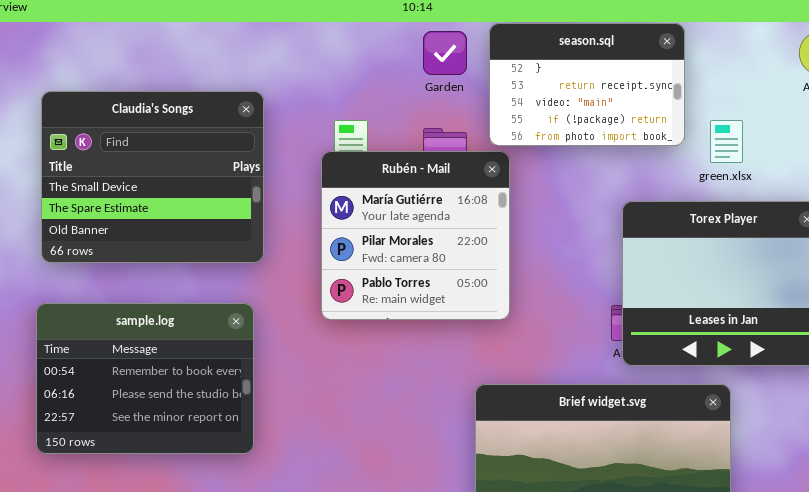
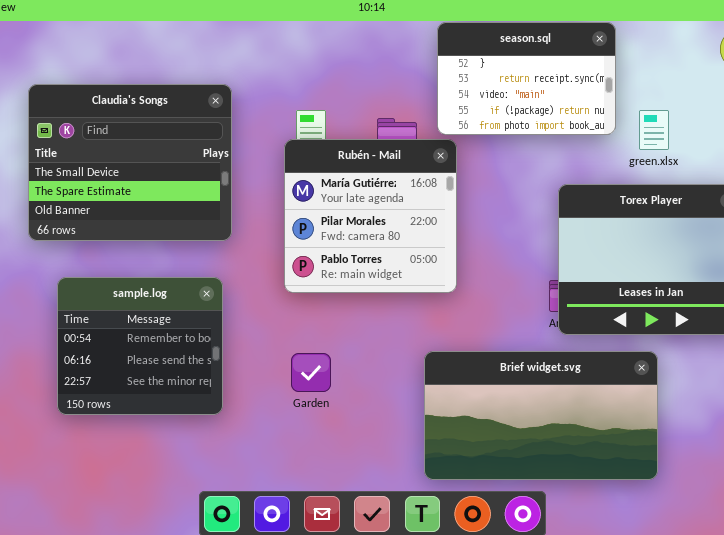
Garden: [423,31,467,75] -> [291,353,331,392], moved
sample.log: [36,303,254,454] -> [57,277,223,415], resized

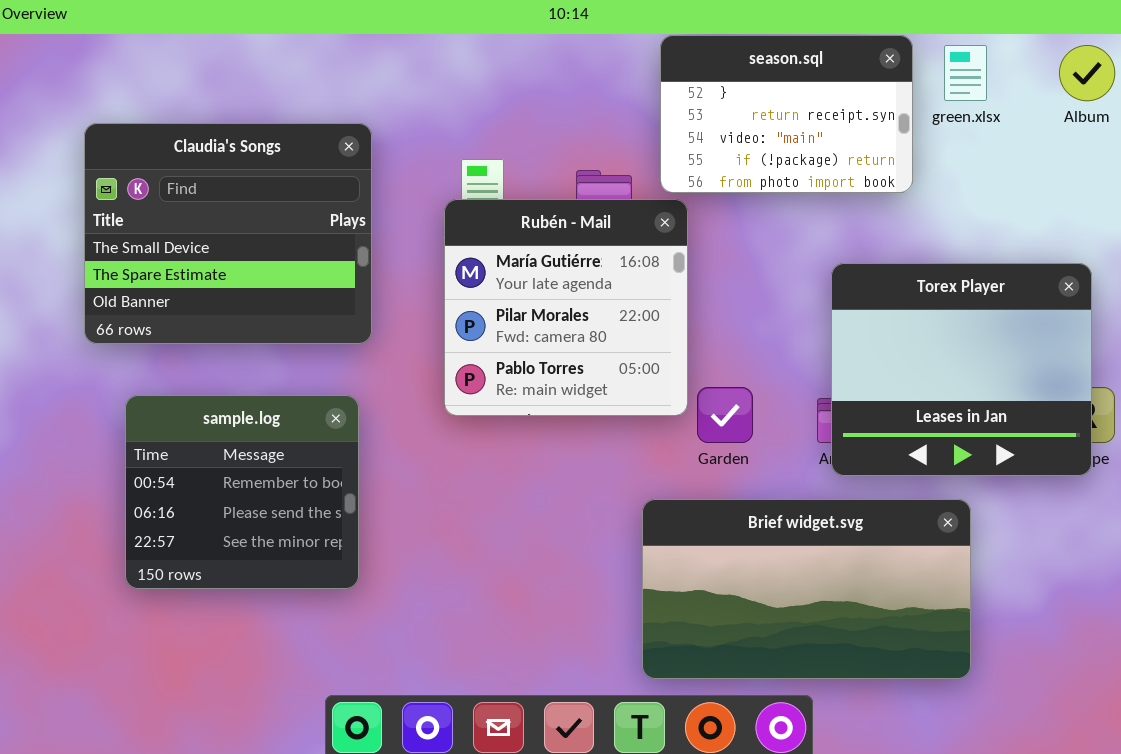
green.xlsx: [639,110,669,150] -> [944,45,987,101], moved
Garden: [291,353,331,392] -> [697,387,753,443], moved

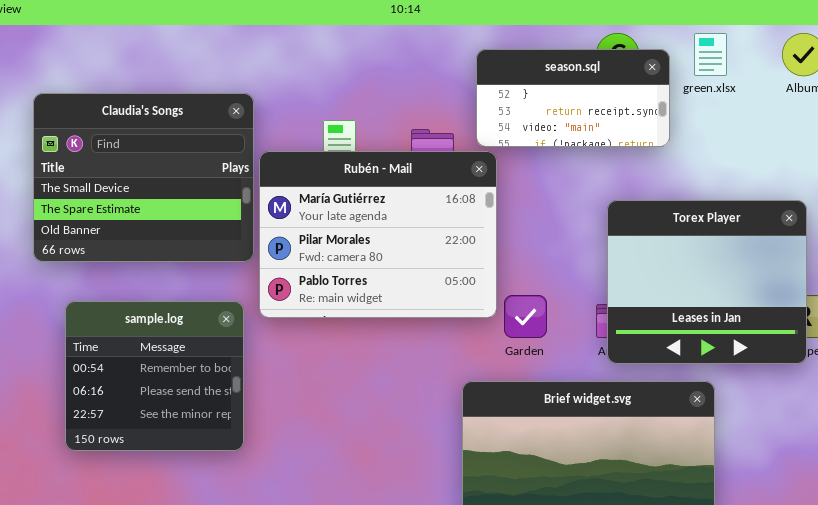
season.sql: [660,35,913,193] -> [476,49,670,147], resized
Rubén - Mail: [444,199,688,416] -> [259,151,497,318], resized

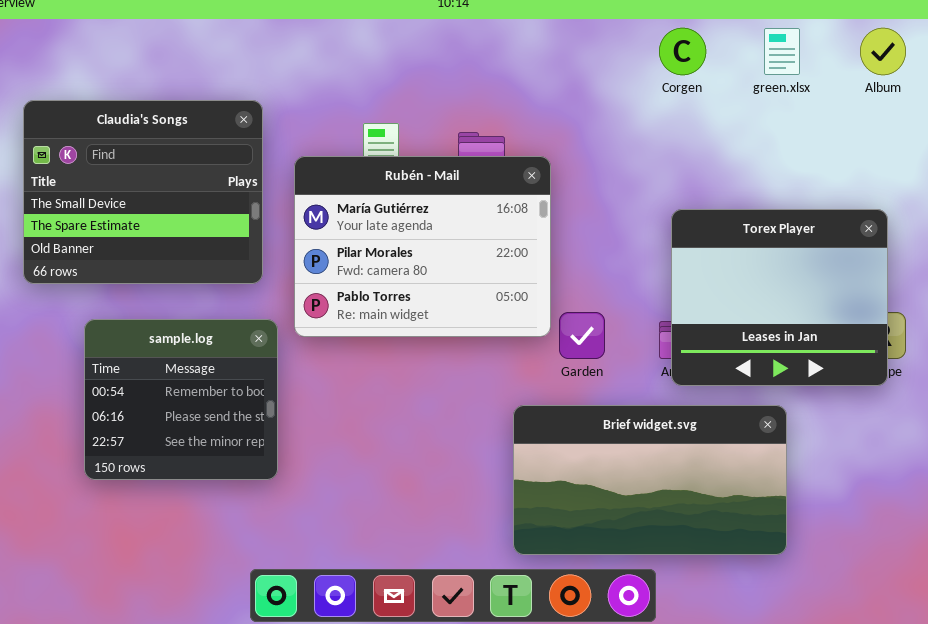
season.sql: [476,49,670,147] -> none, closed
Claudia's Songs: [33,93,254,262] -> [23,100,263,284], moved

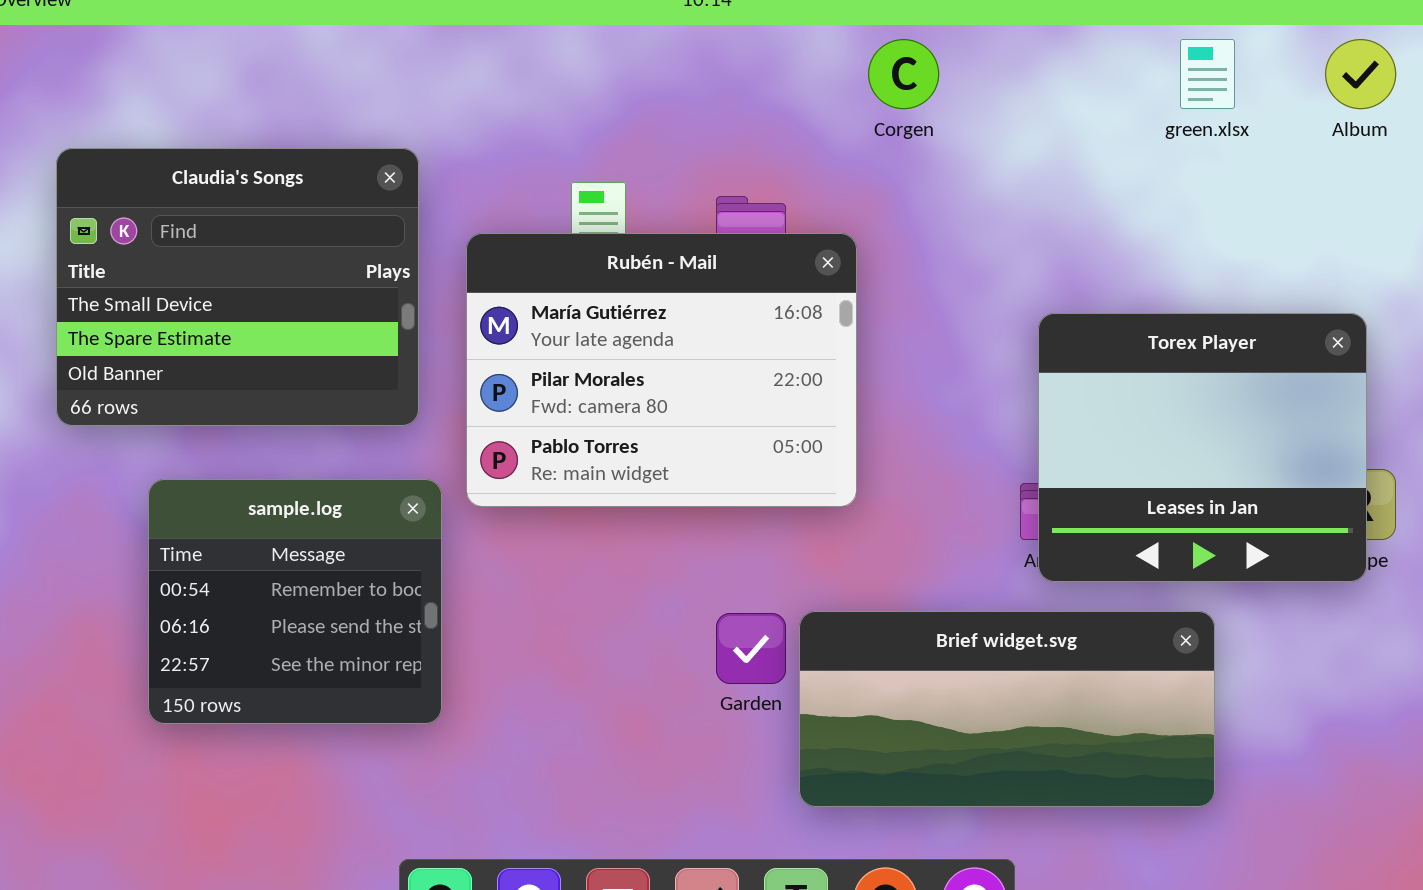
Corgen: [659,28,706,75] -> [868,39,939,109], moved
Garden: [559,312,605,359] -> [716,613,786,684], moved
Brief widget.svg: [513,405,787,555] -> [799,611,1215,807], resized

